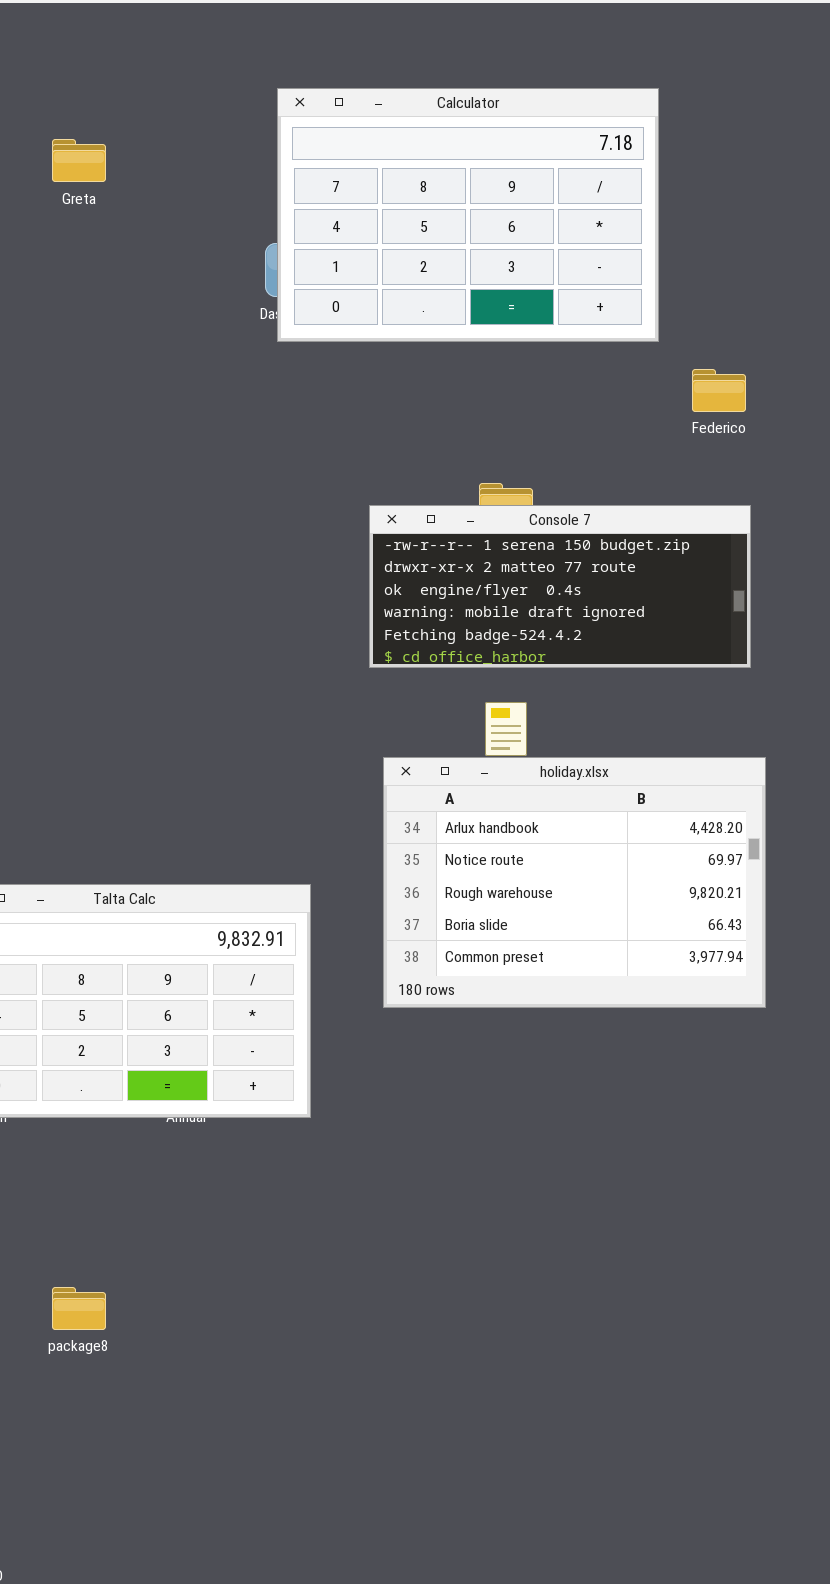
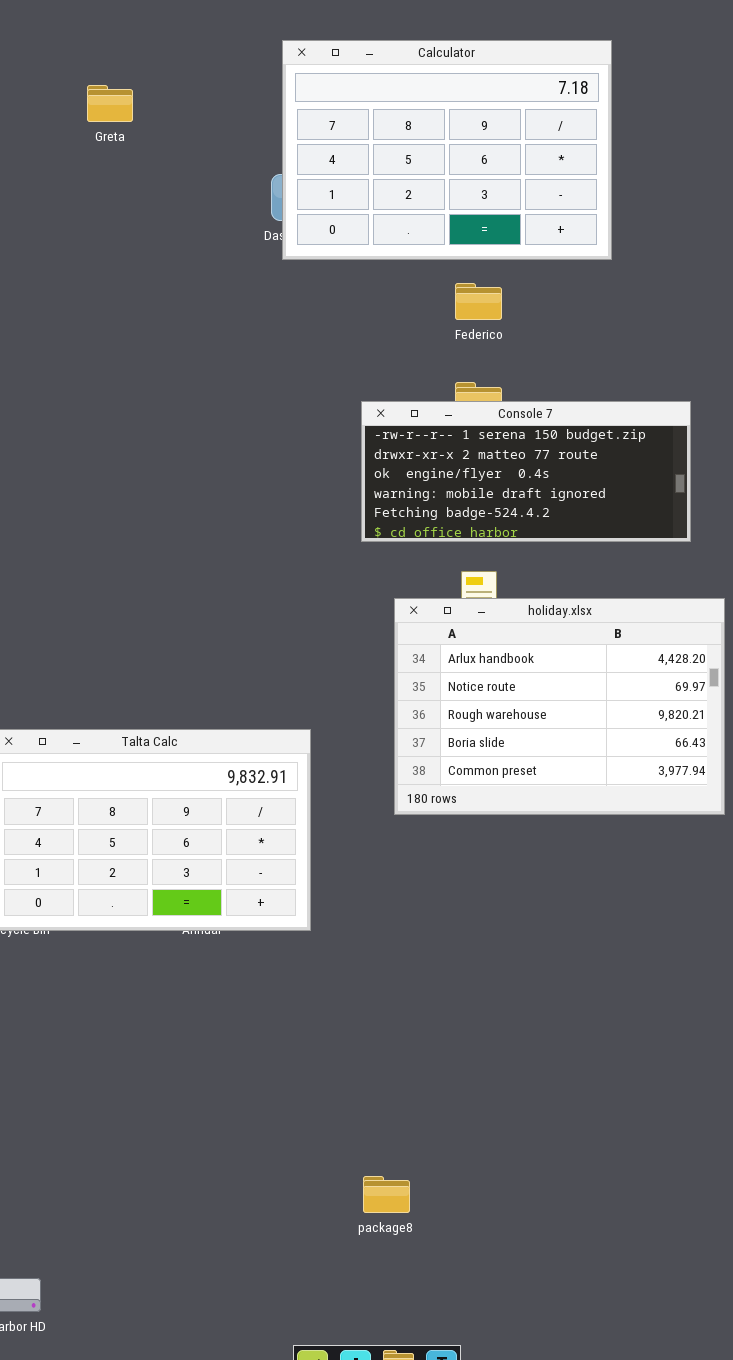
Federico: [692,369,746,412] -> [455,283,502,320], moved
holiday.xlsx: [383,757,766,1008] -> [394,598,725,815], moved
package8: [52,1287,106,1330] -> [363,1176,410,1213], moved

